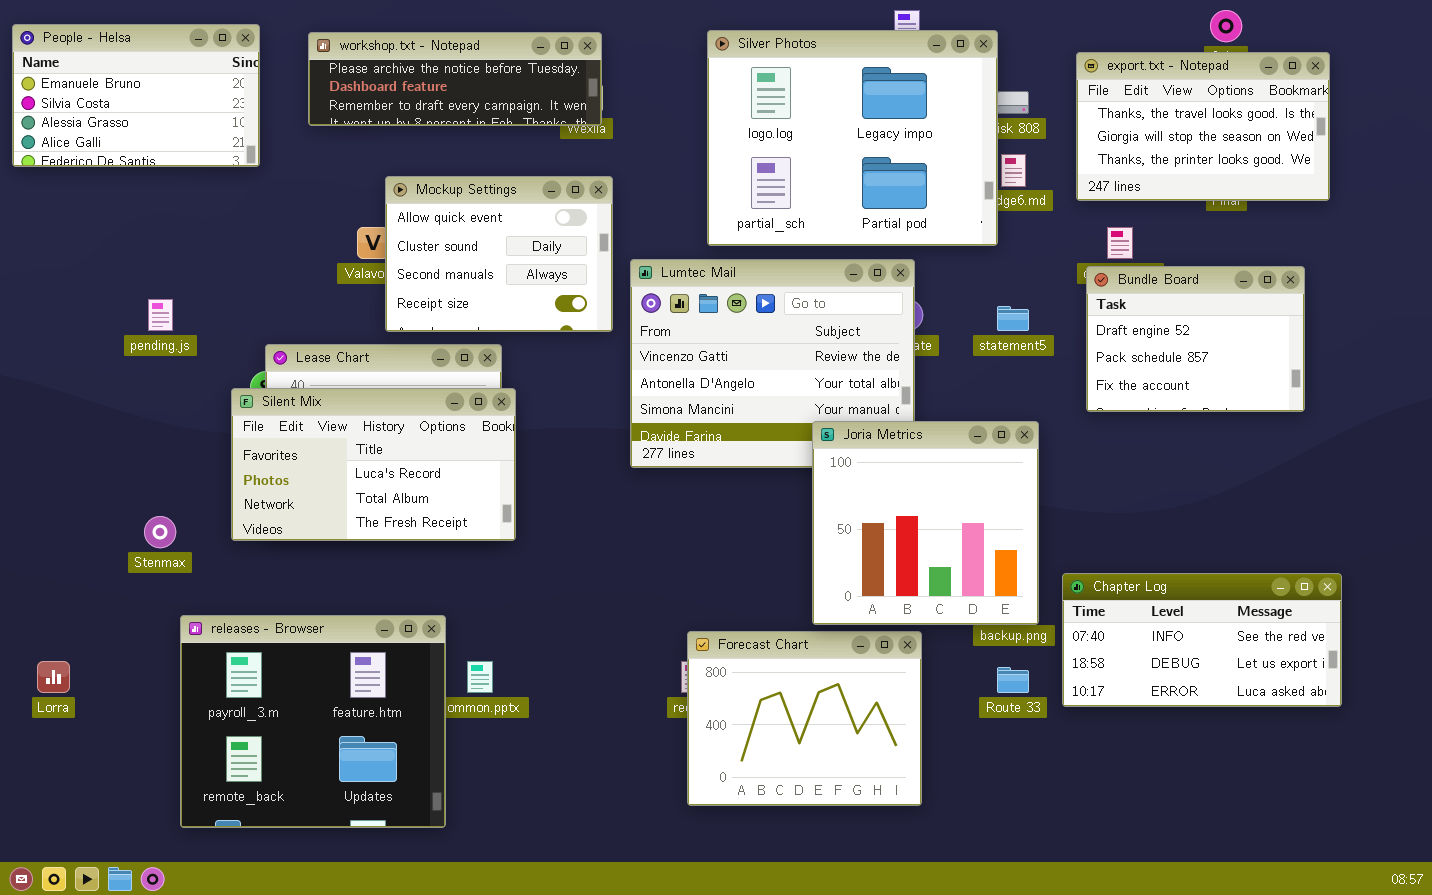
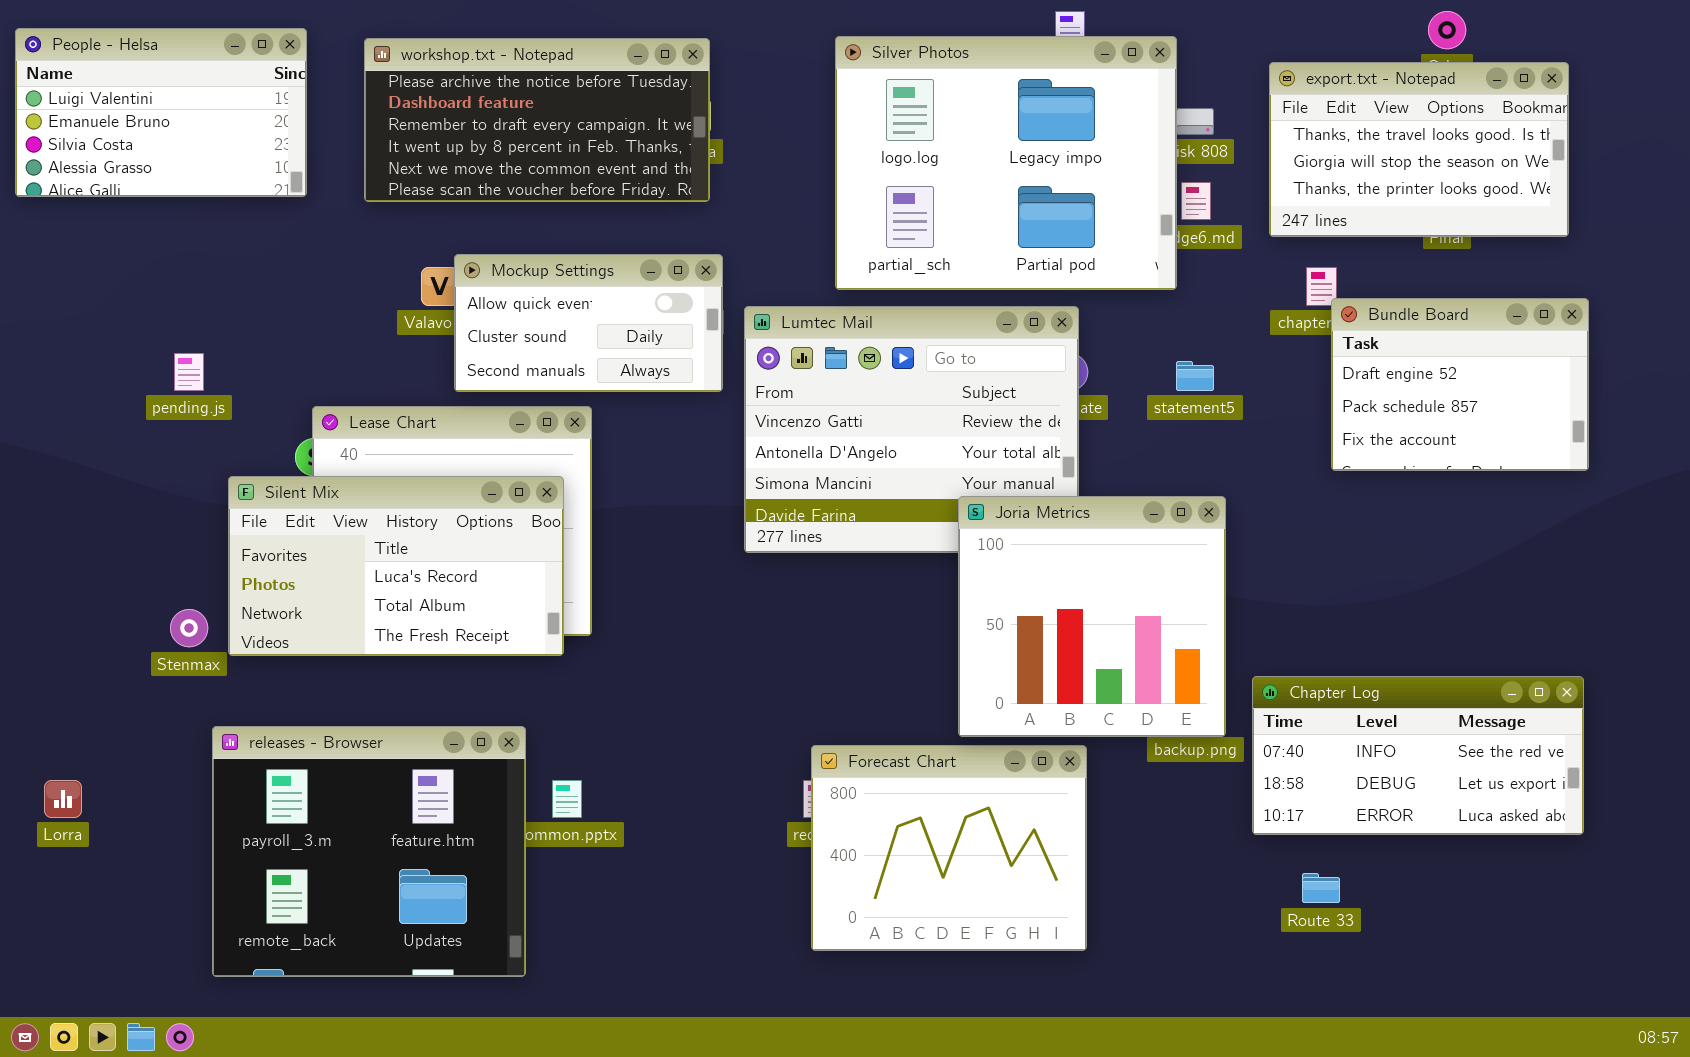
People - Helsa: [12,24,260,167] -> [15,28,307,197], scrolled up 1 row
workshop.txt - Notepad: [308,32,602,126] -> [364,38,710,202], resized
Mockup Settings: [385,176,613,332] -> [454,254,723,392], resized
Bundle Board: [1086,266,1305,412] -> [1331,298,1589,471], moved
Silent Mix: [231,388,516,541] -> [228,476,564,656], moved
Route 33: [997,667,1029,693] -> [1302,873,1340,903], moved

